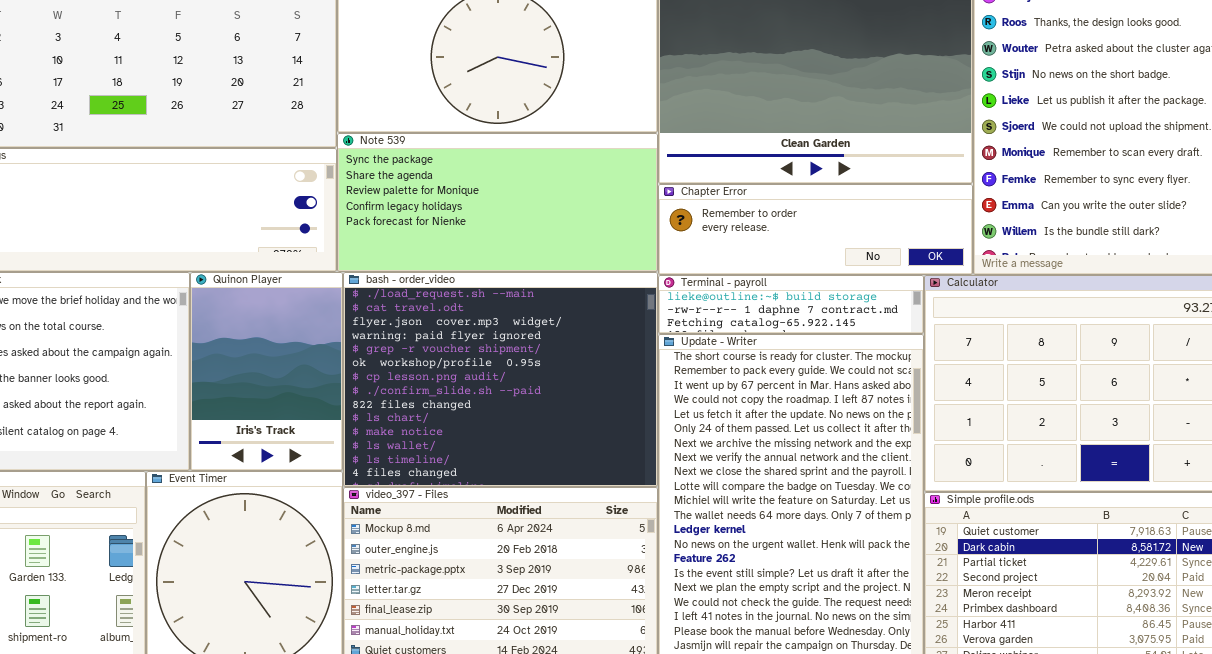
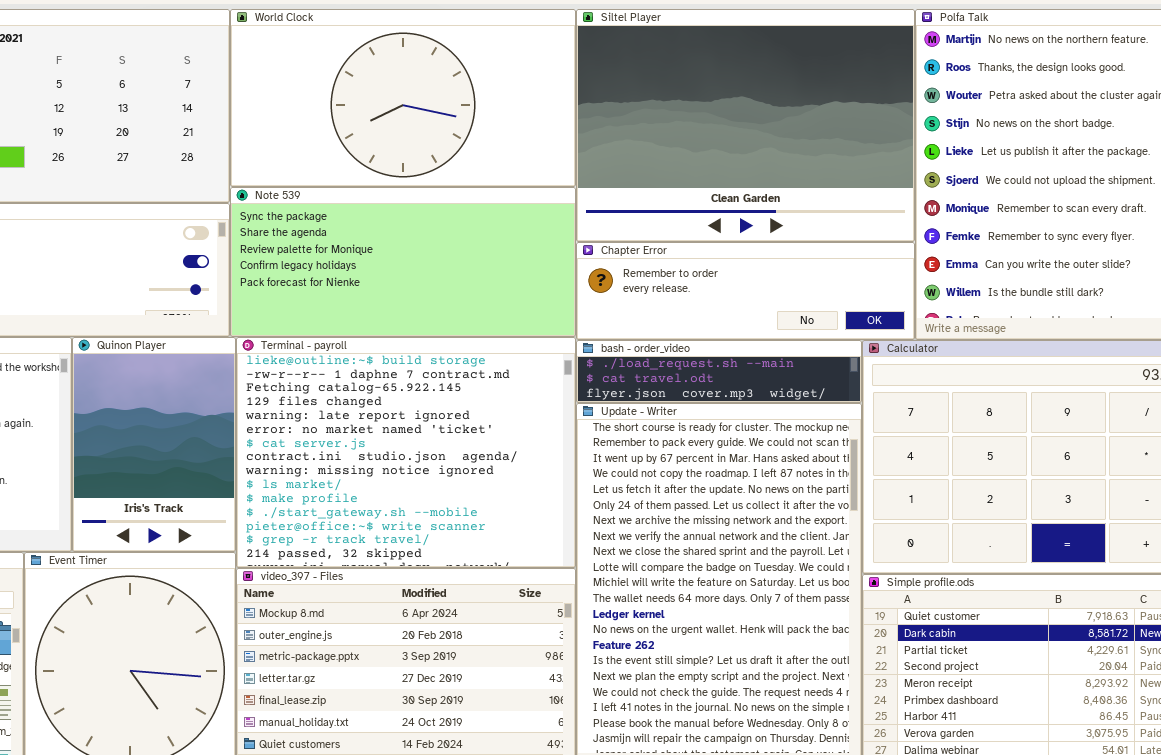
bash - order_video: [343,272,658,487] -> [576,340,862,403], moved, resized
Terminal - payroll: [658,275,924,334] -> [236,337,576,568], moved, resized

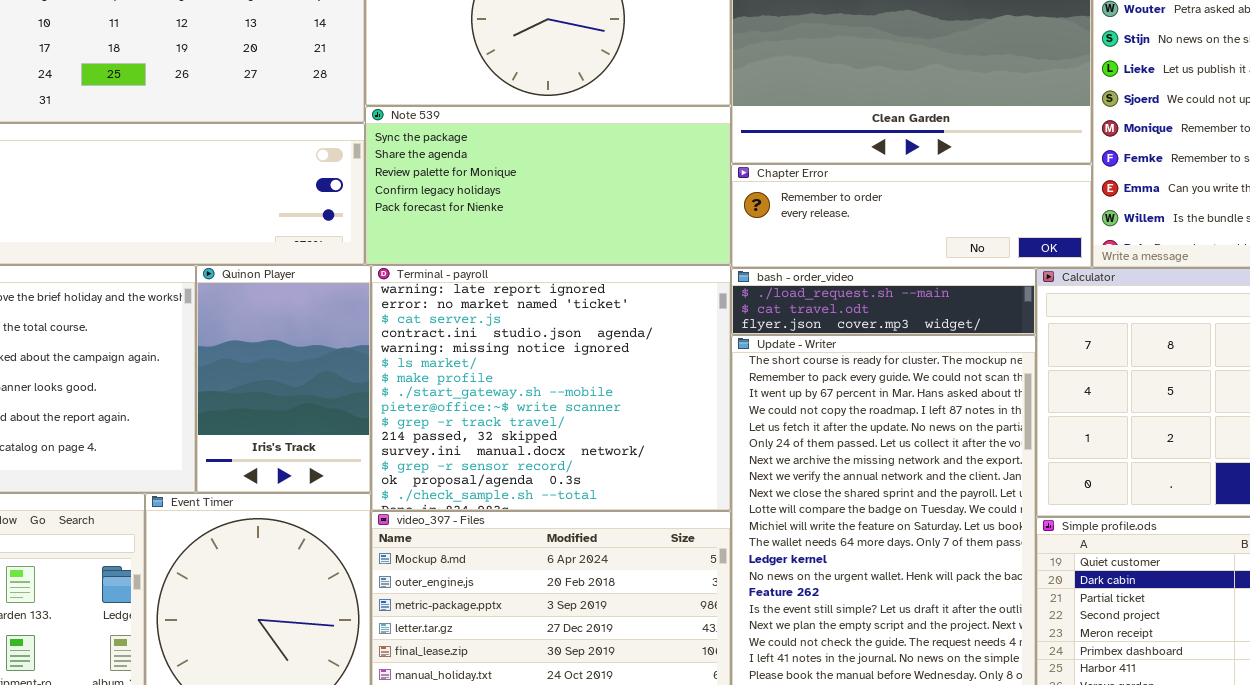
Terminal - payroll: [236,337,576,568] -> [371,265,731,511], scrolled down 4 rows

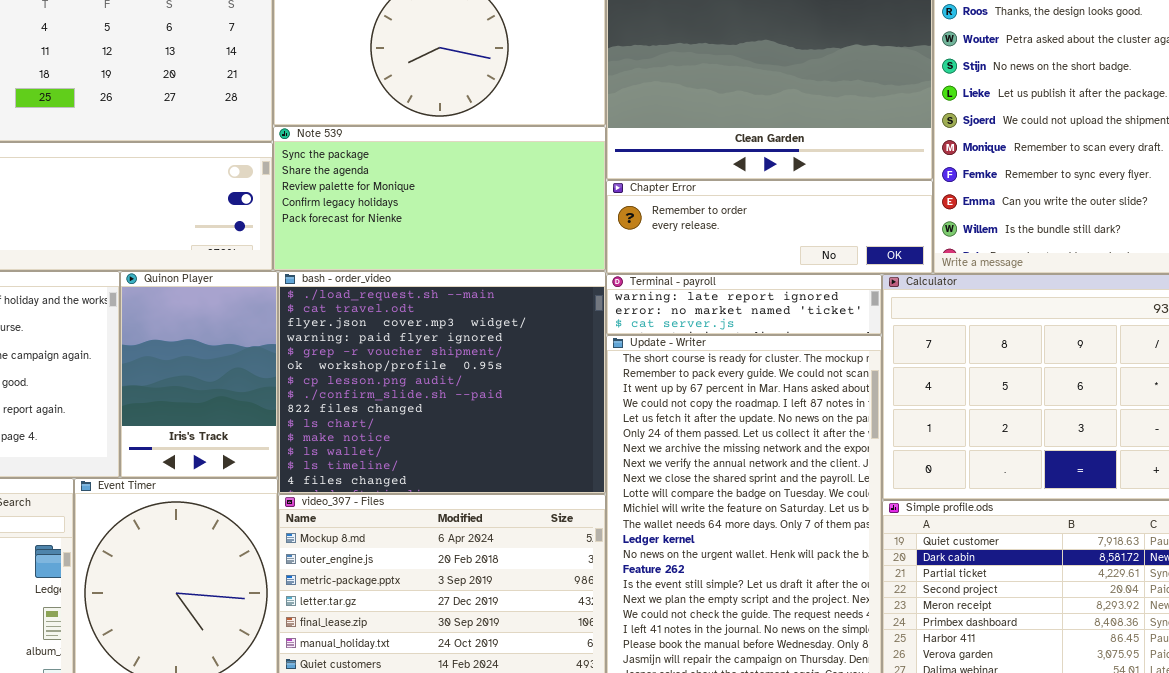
Terminal - payroll: [371,265,731,511] -> [606,274,882,335], moved, resized
bash - order_video: [731,268,1036,335] -> [278,271,606,494], moved, resized

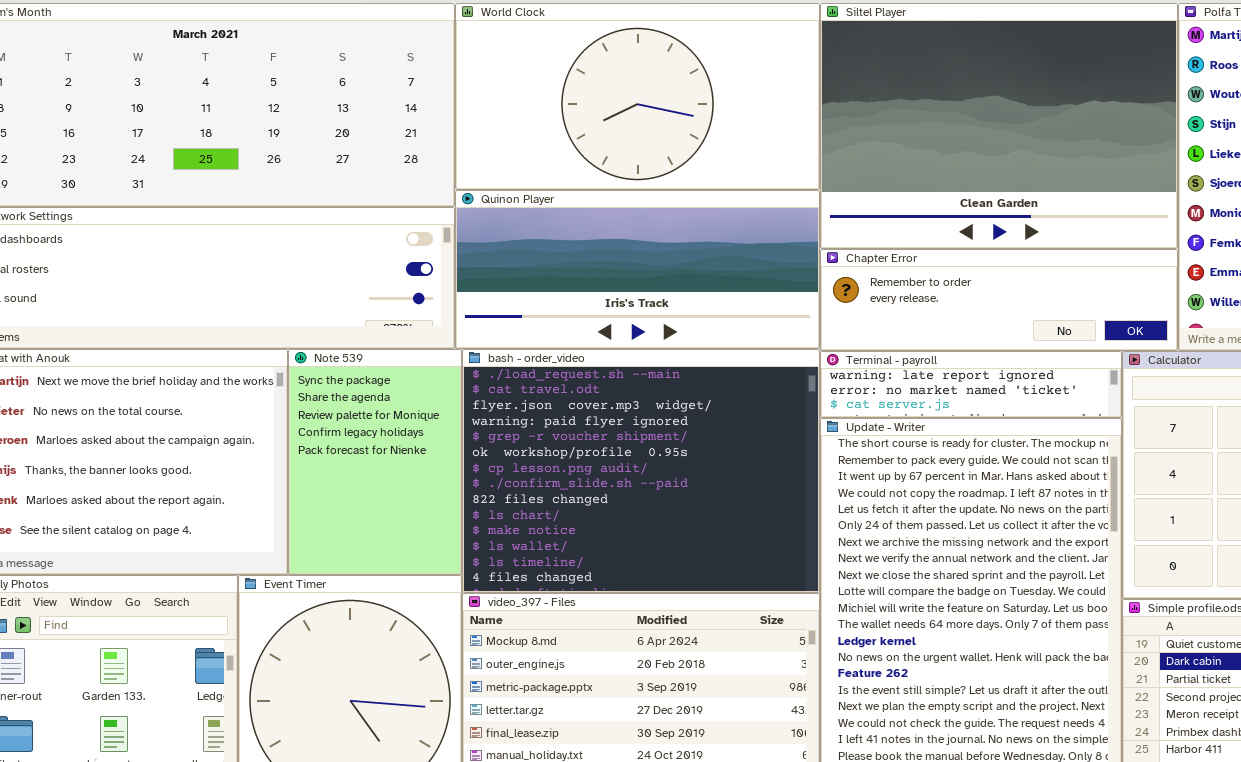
Note 539: [273,126,606,271] -> [288,349,462,575], moved, resized
Quinon Player: [120,271,278,478] -> [455,190,820,349], moved, resized

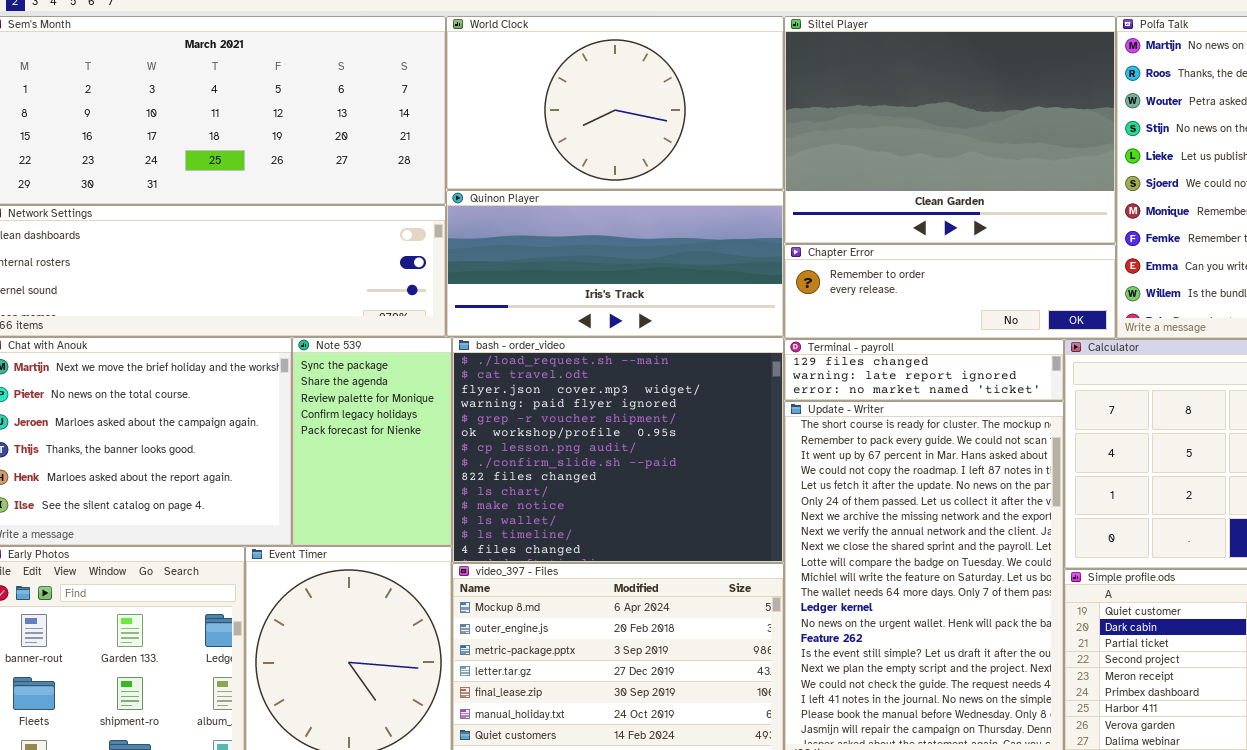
Terminal - payroll: [820,351,1122,418] -> [784,339,1064,401], scrolled up 1 row

